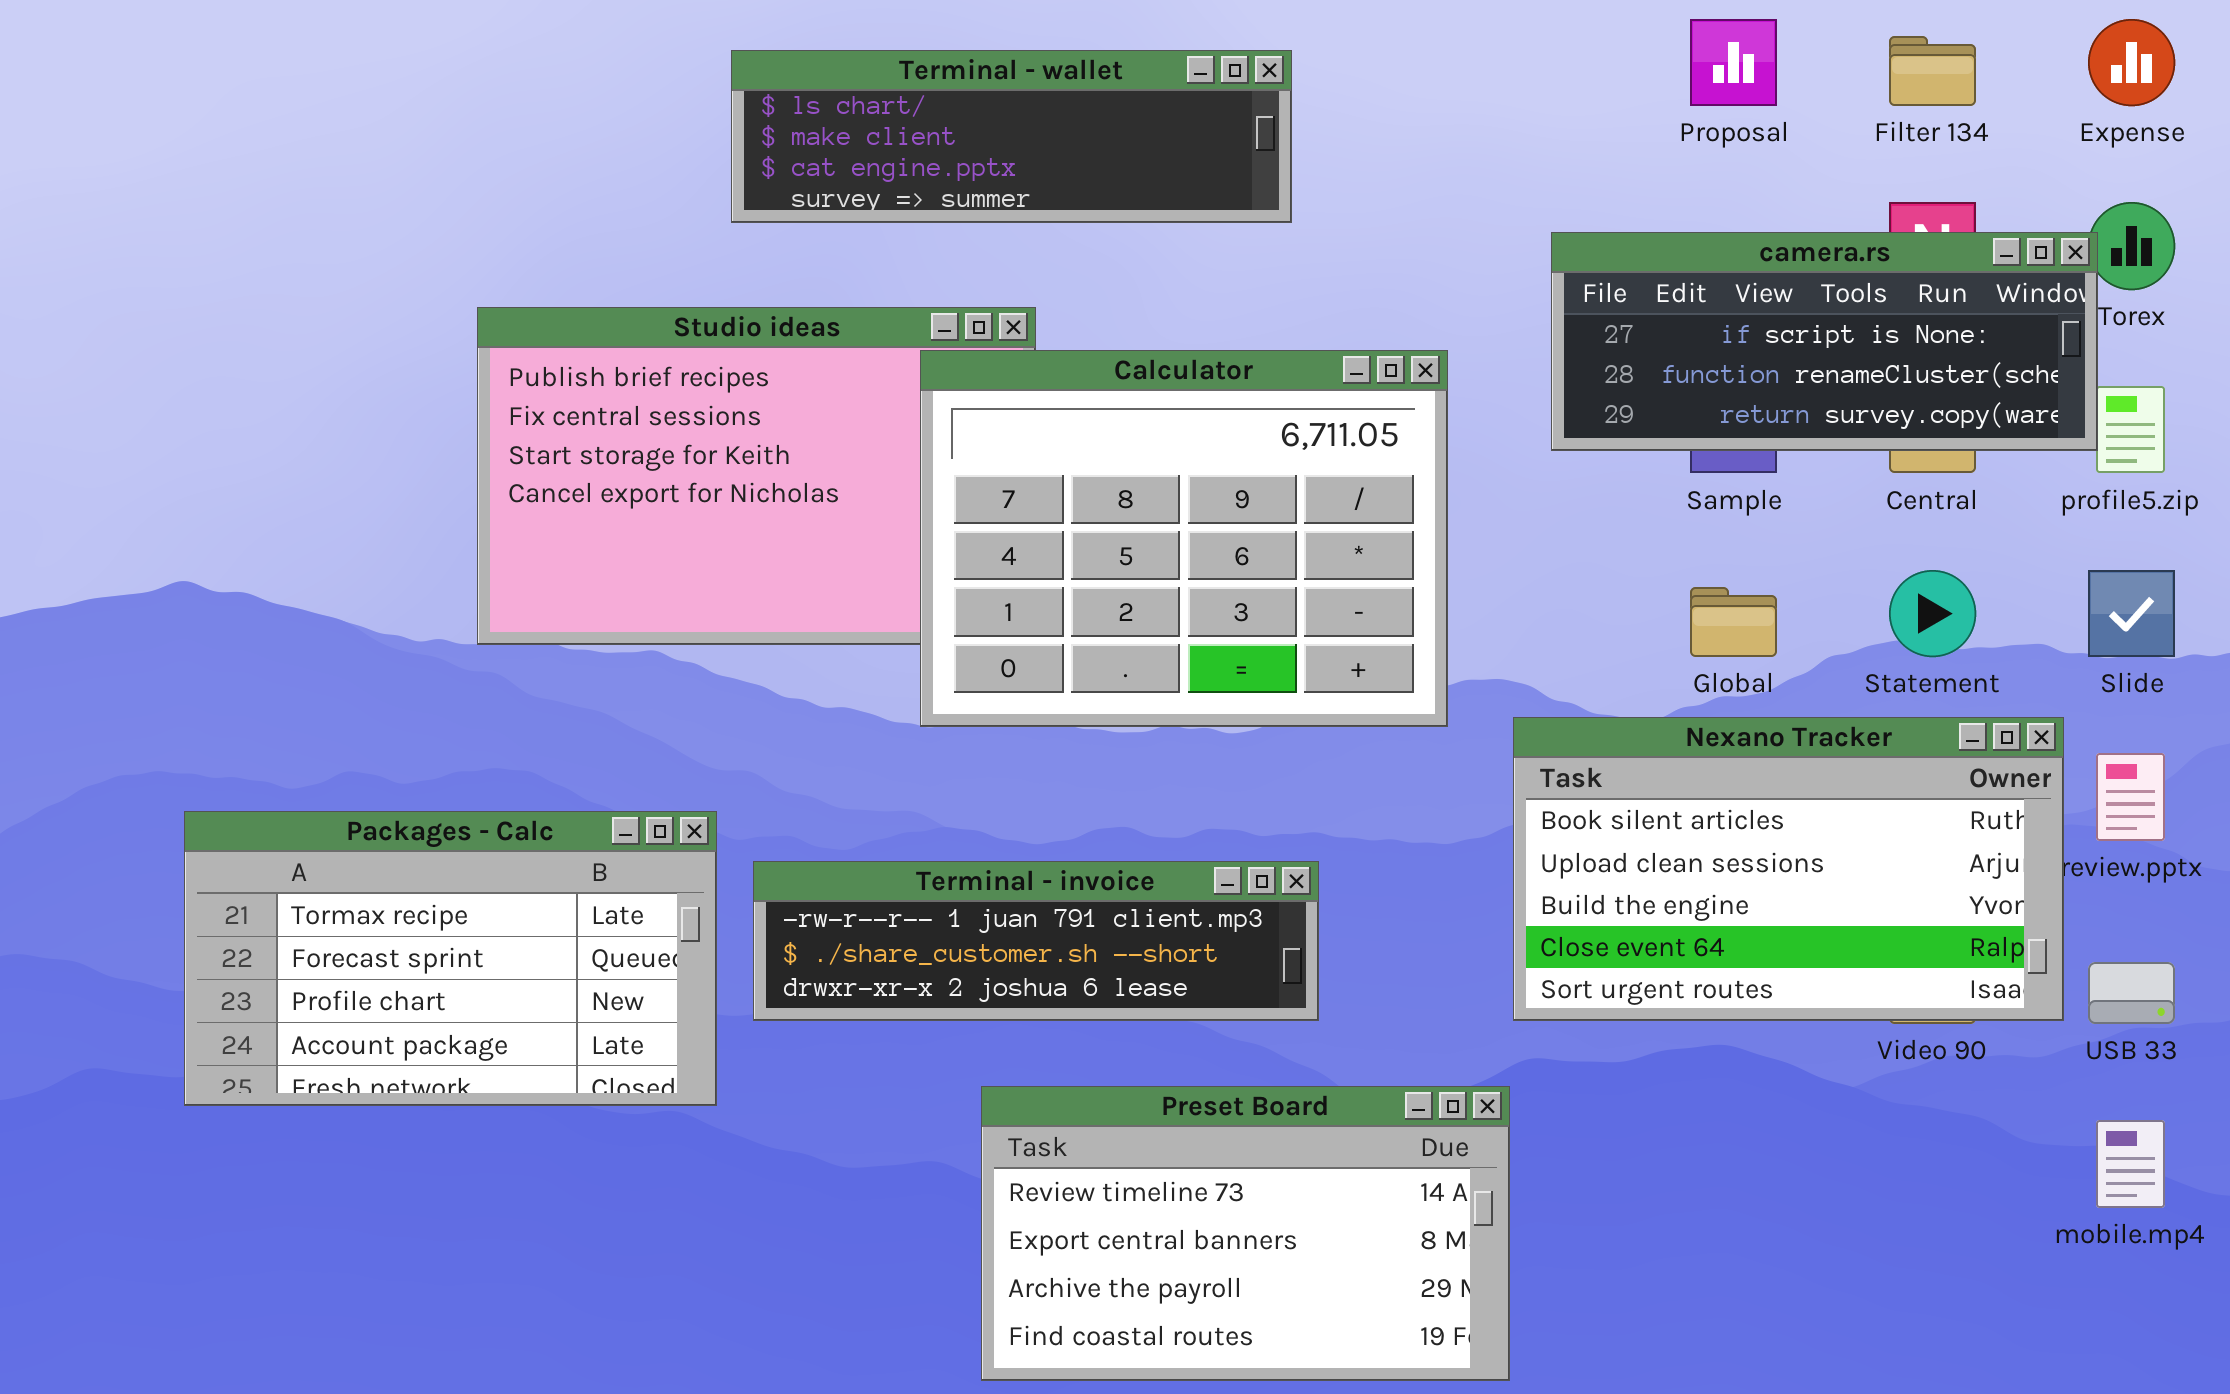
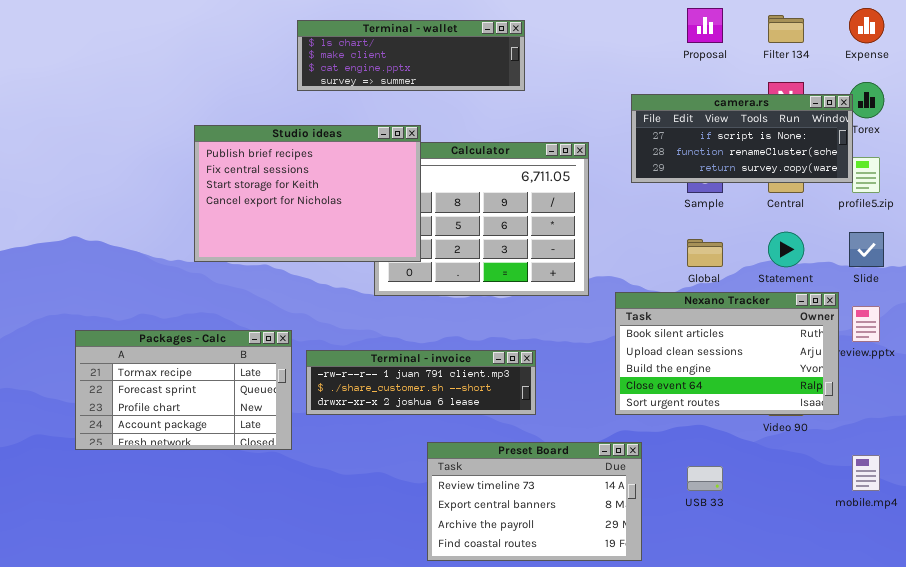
Studio ideas: [477,307,1036,645] -> [194,125,421,262], raised
USB 33: [2088,962,2175,1024] -> [687,466,723,491], moved
Preset Board: [981,1086,1510,1381] -> [427,442,642,561], moved

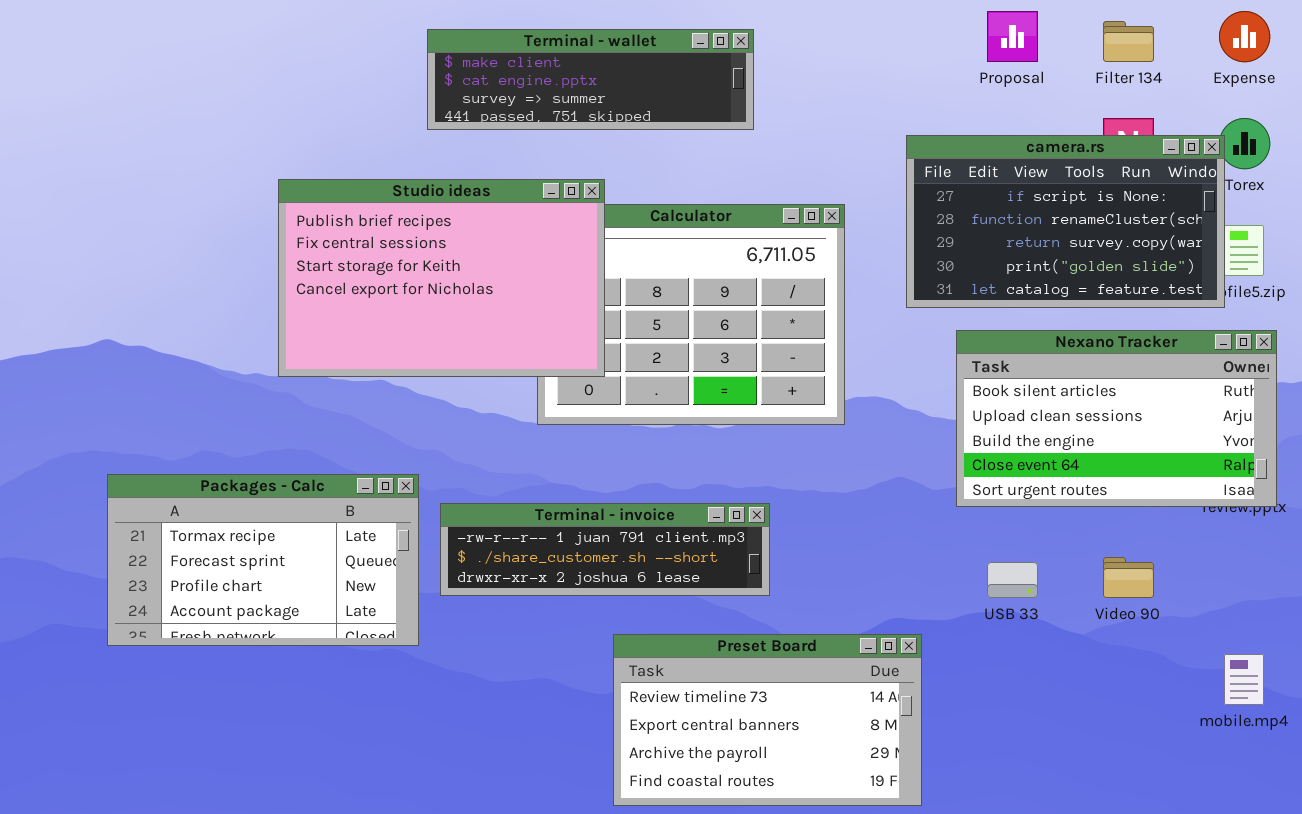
Terminal - wallet: [297,20,525,91] -> [427,29,754,130], scrolled down 1 row
camera.rs: [631,94,853,183] -> [906,135,1225,308], resized
Nexano Tracker: [615,292,839,415] -> [956,330,1277,507], moved
USB 33: [687,466,723,491] -> [987,562,1038,598], moved

